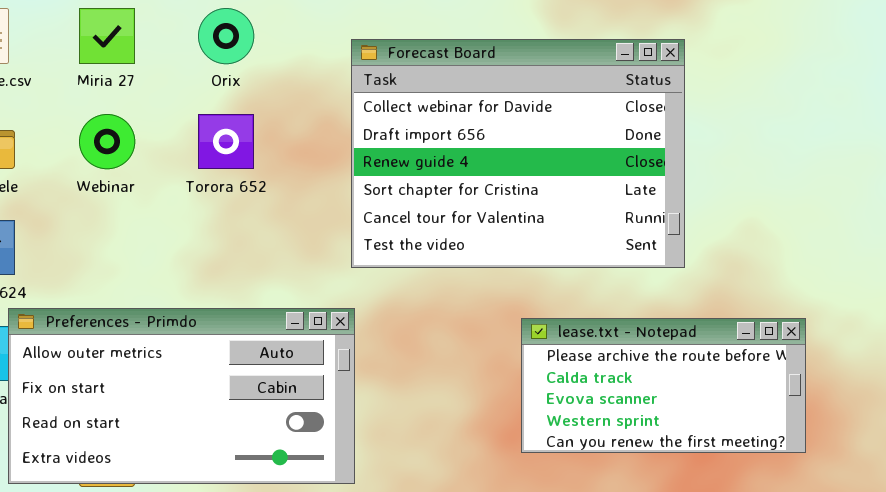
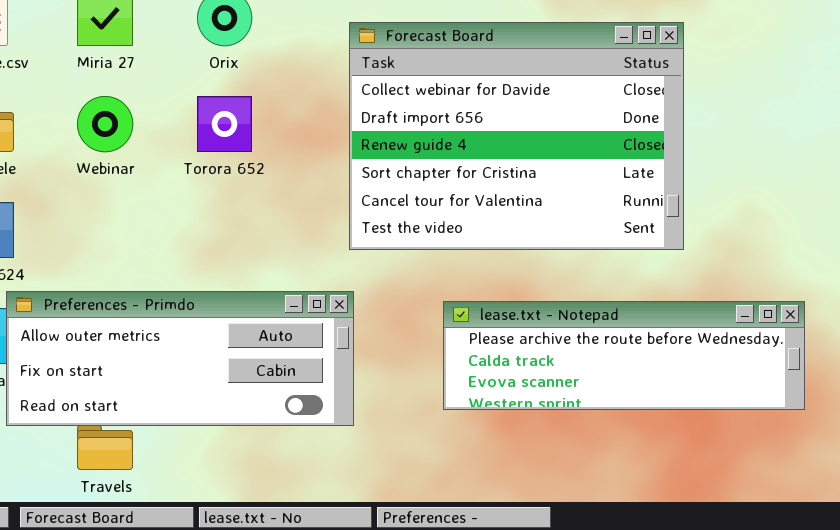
Preferences - Primdo: [8,308,355,484] -> [6,291,354,426], resized
lease.txt - Notepad: [521,318,806,453] -> [443,301,805,410], resized

